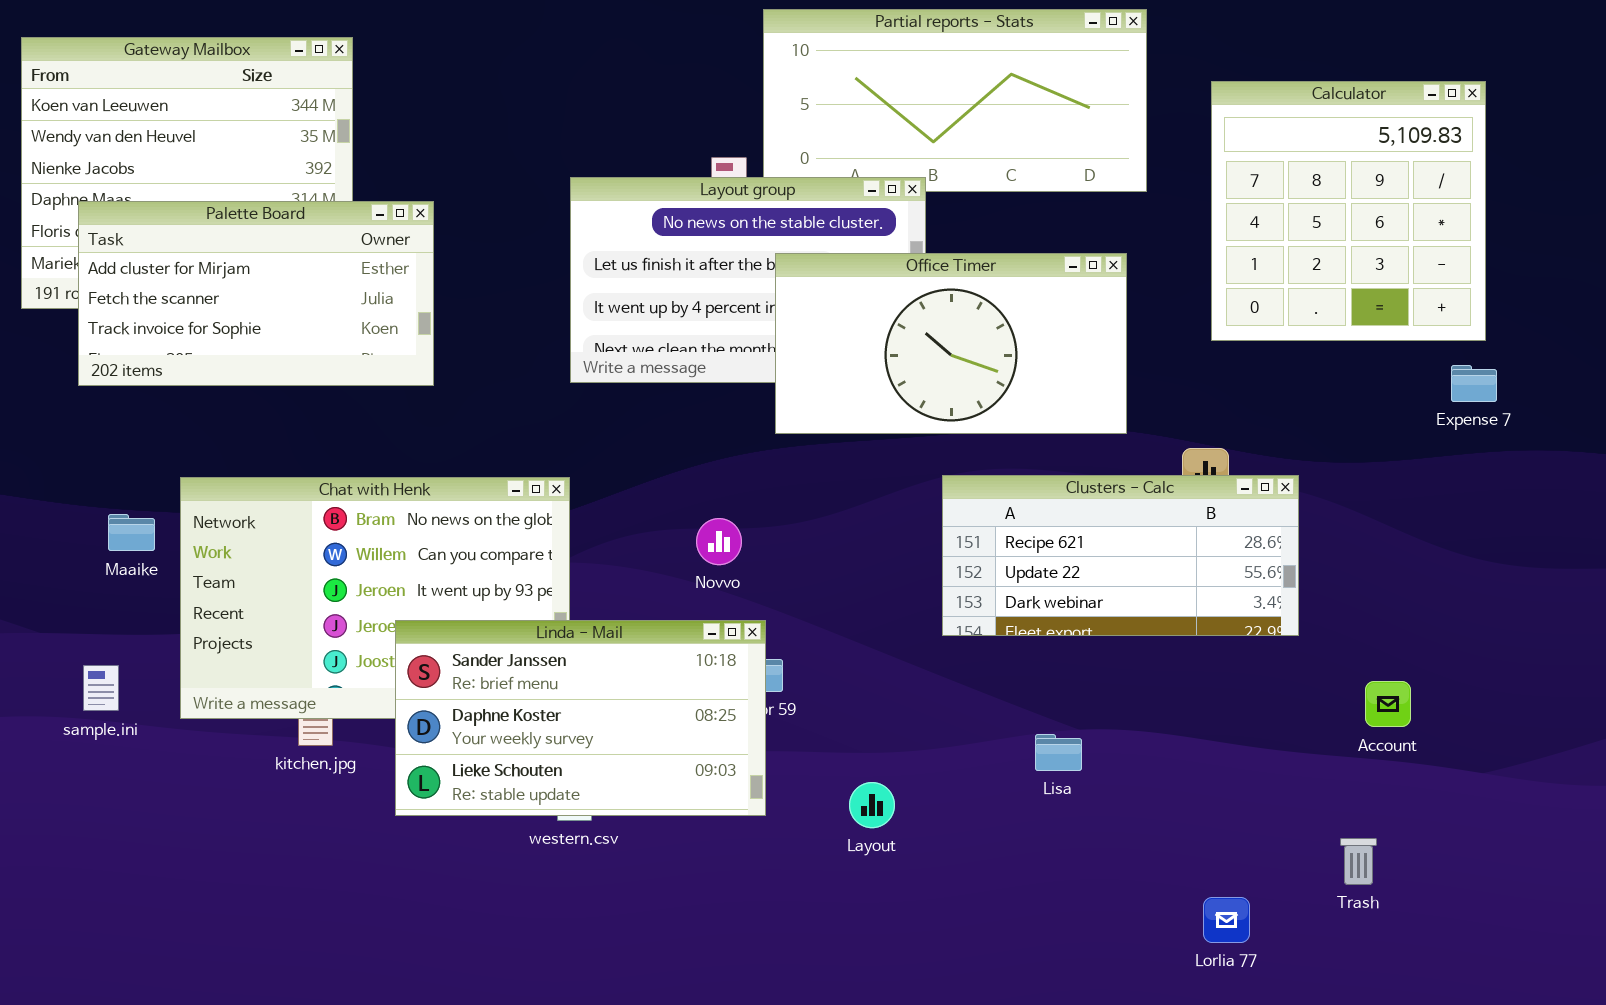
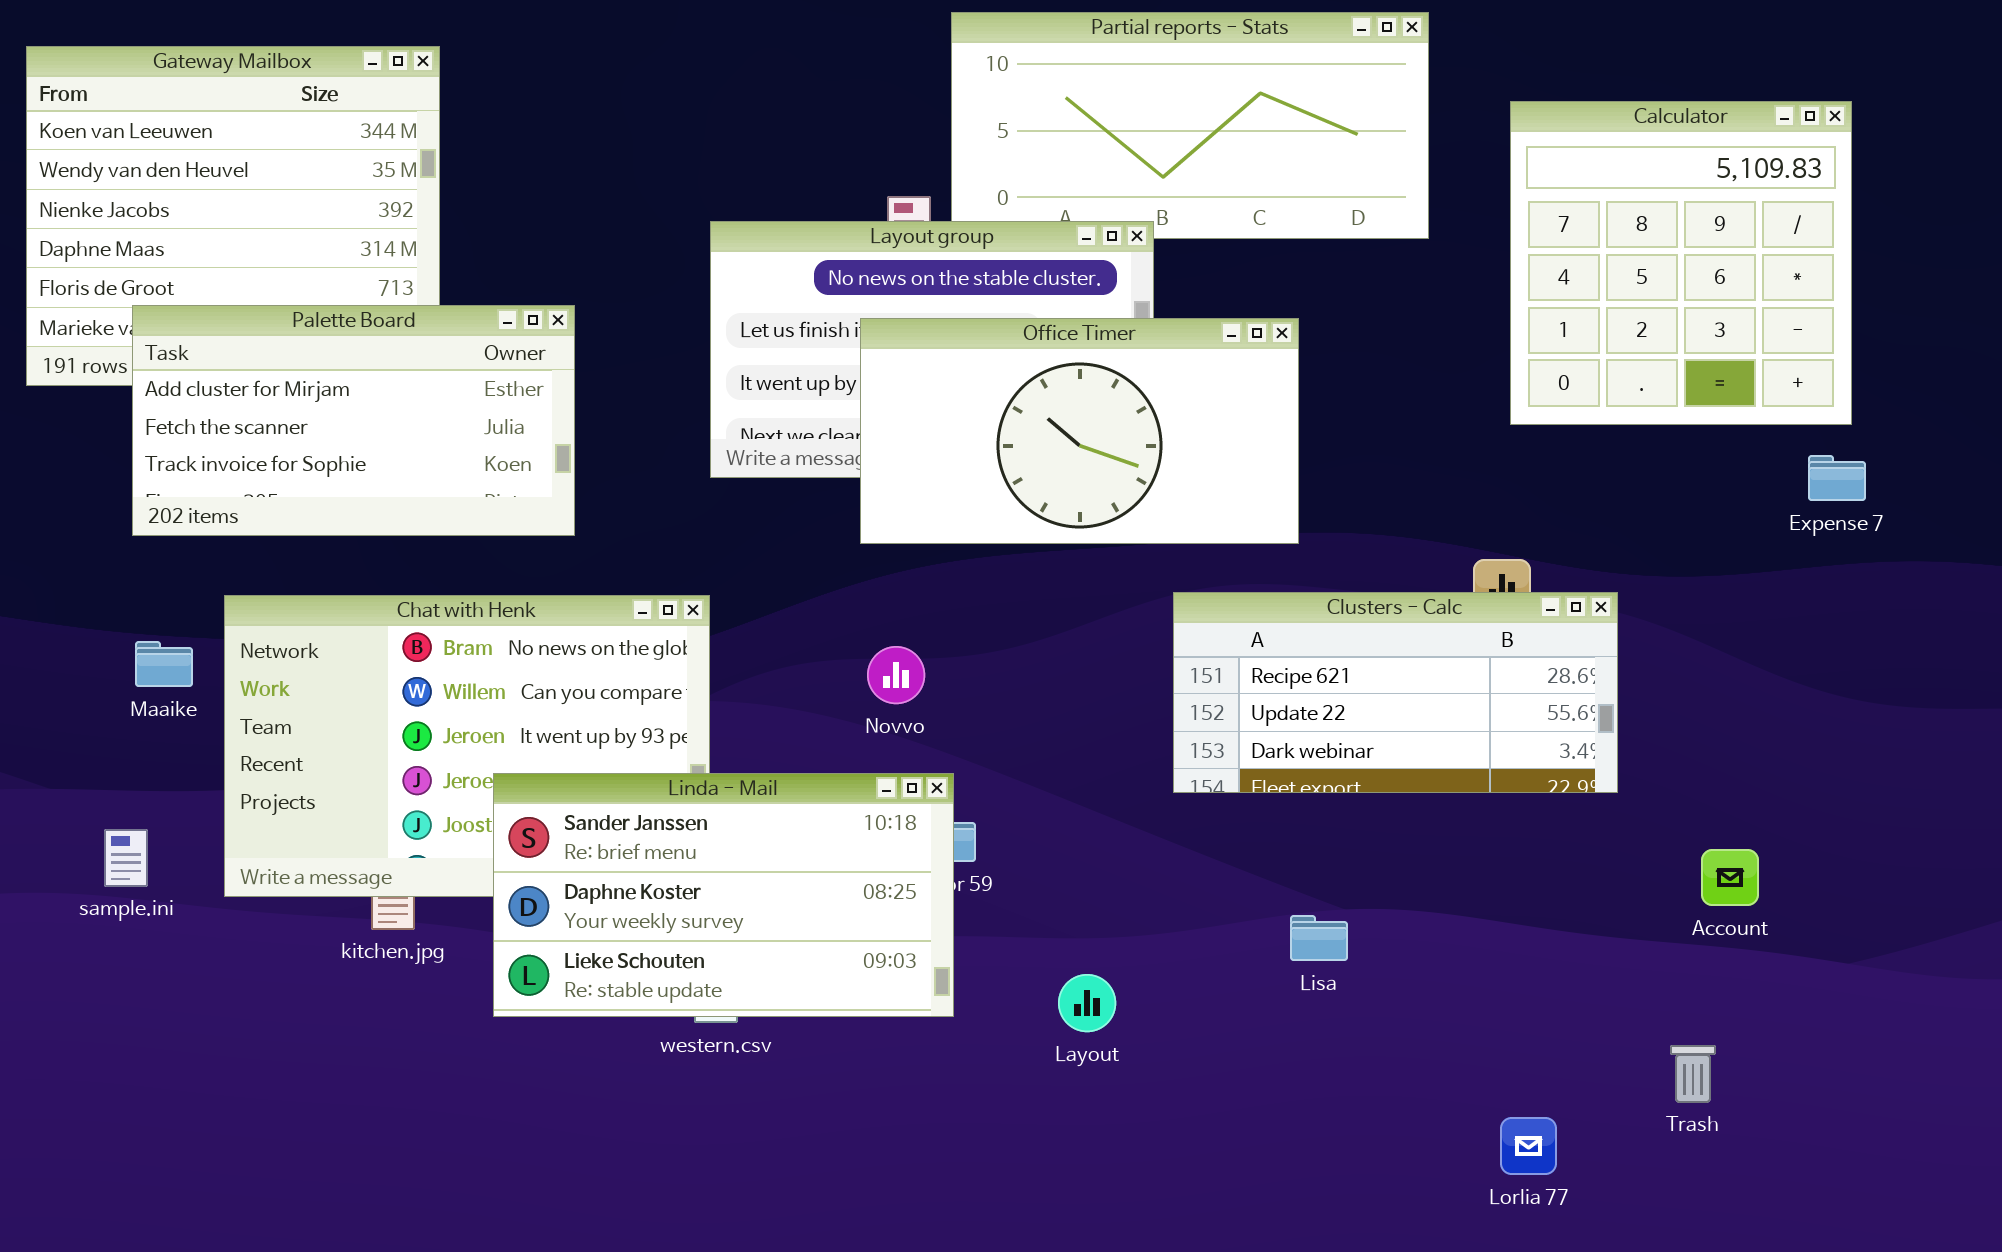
Palette Board: [78,201,434,386] -> [132,305,575,536], moved
Office Timer: [775,253,1127,434] -> [860,318,1299,544], moved

